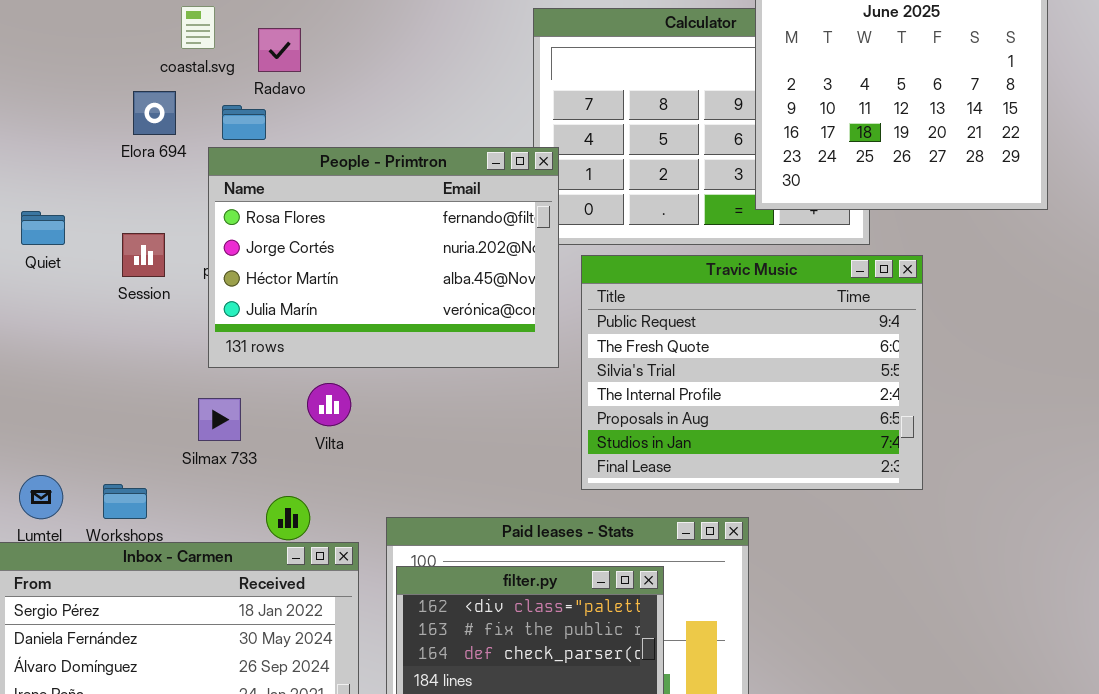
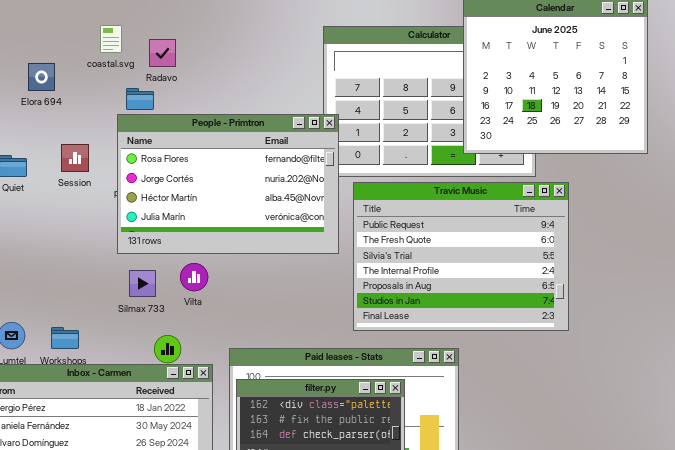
Elora 694: [133,91,176,135] -> [28,63,55,91], moved
Session: [122,233,165,277] -> [61,144,89,172], moved
Silmax 733: [198,398,241,441] -> [129,270,156,297], moved

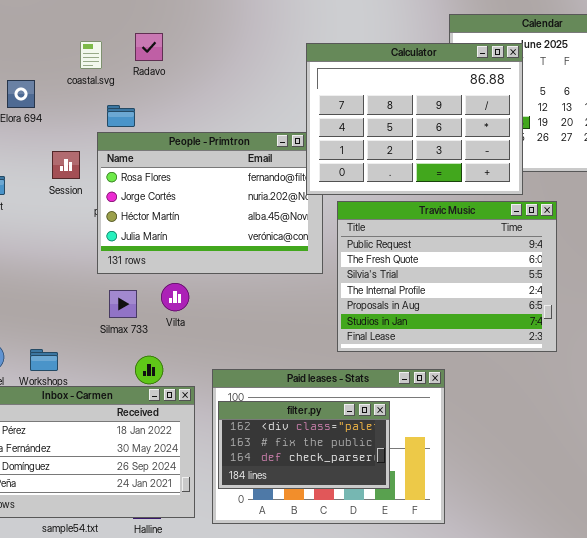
Calculator: [323,26,536,177] -> [306,43,523,195], raised
Radavo: [149,39,176,67] -> [135,33,163,61], moved
Session: [61,144,89,172] -> [52,151,80,179], moved

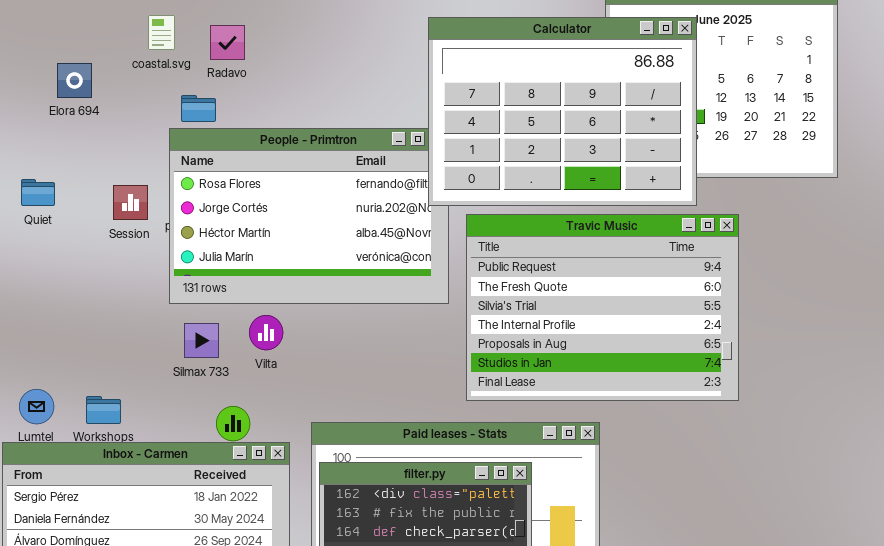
Radavo: [135,33,163,61] -> [210,25,245,60], moved
Session: [52,151,80,179] -> [113,185,148,220], moved

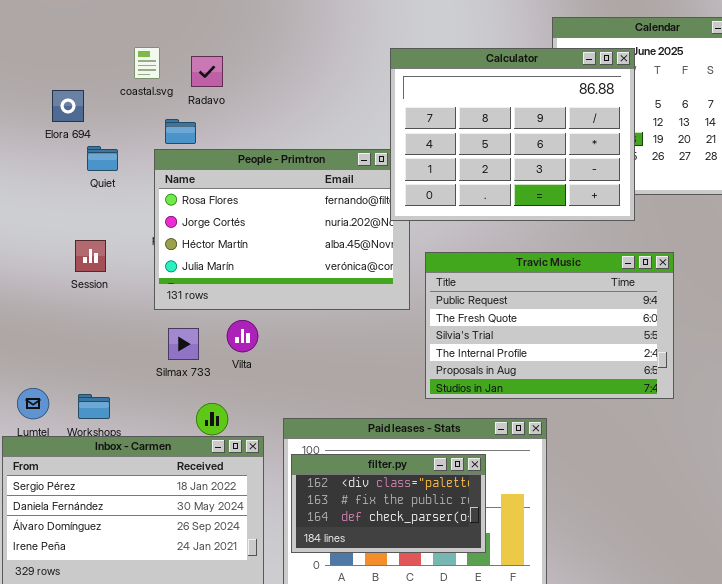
Quiet: [21,179,55,206] -> [87,146,118,171], moved
Session: [113,185,148,220] -> [75,240,106,272], moved
Travic Music: [466,214,739,401] -> [425,252,674,399], resized

